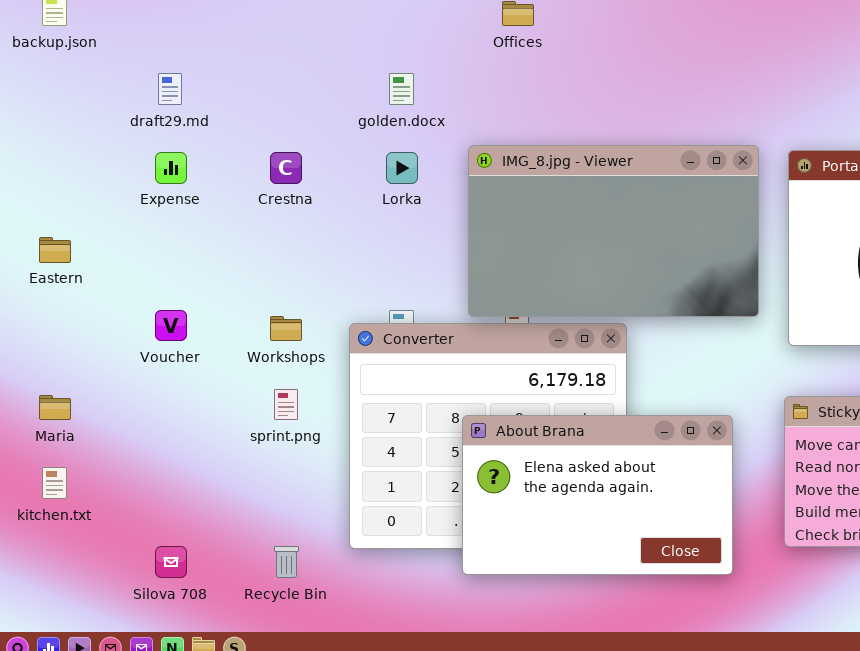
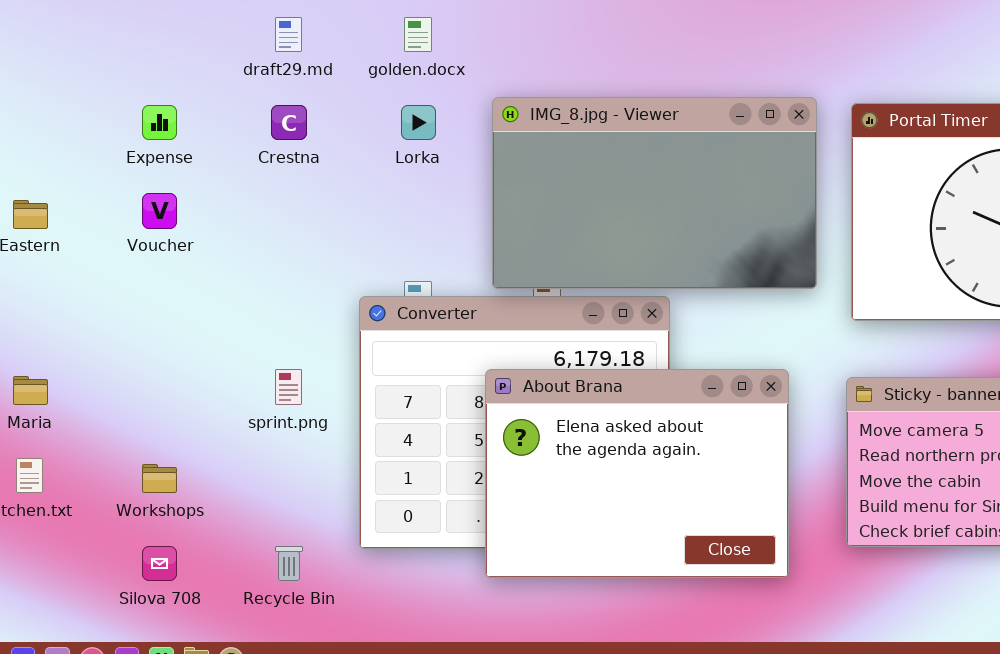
draft29.md: [158,73,182,105] -> [275,17,302,52], moved
Voucher: [155,310,187,341] -> [142,193,177,229], moved
Workshops: [270,316,302,341] -> [142,464,177,493], moved
About Brana: [462,415,733,575] -> [485,369,789,578], resized

